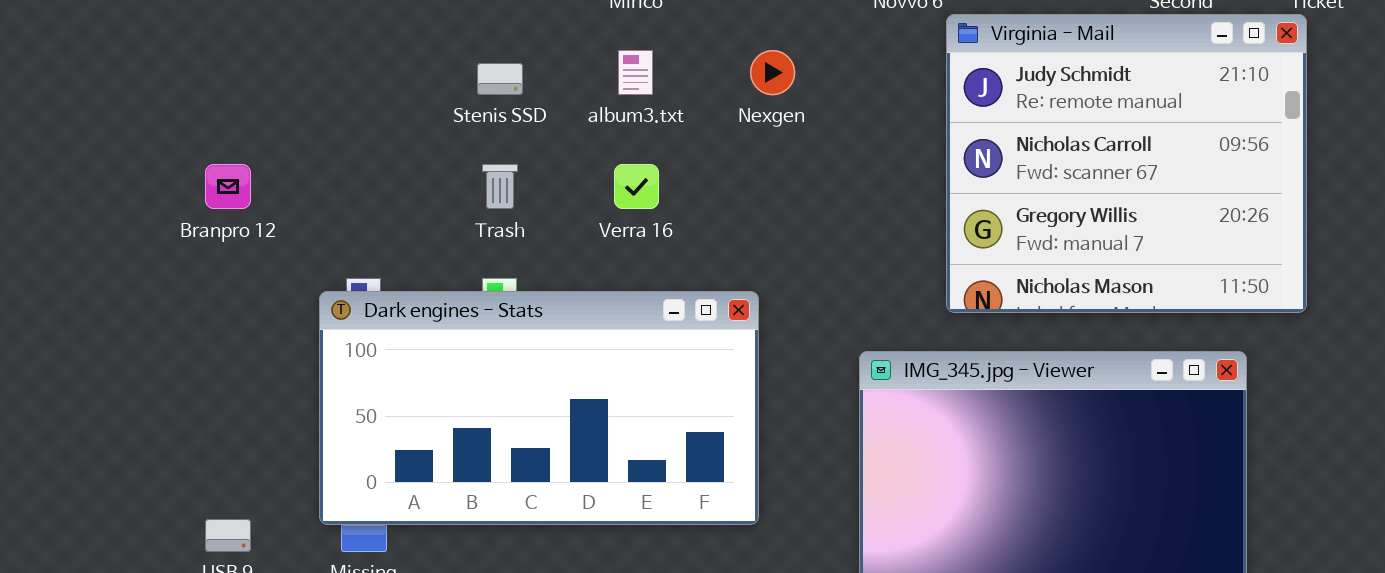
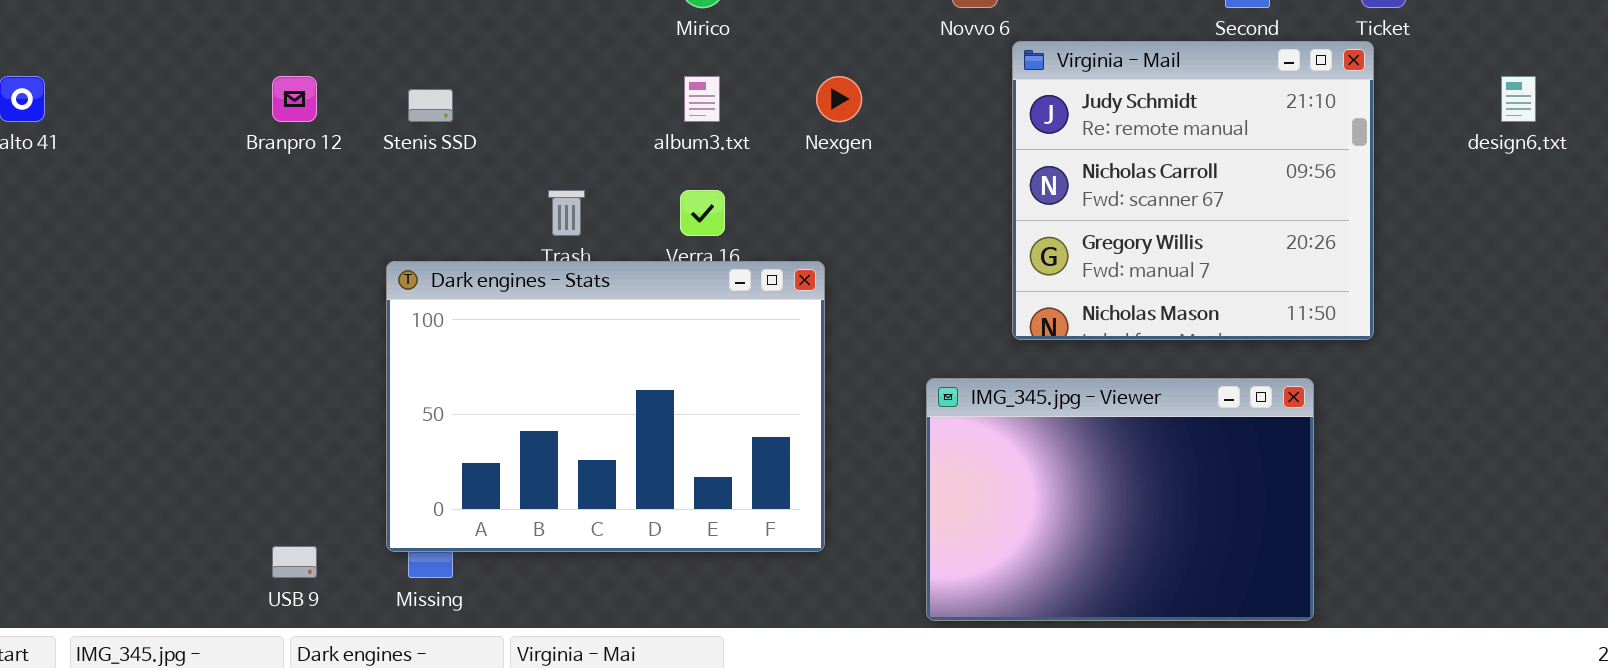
Stenis SSD: [477,63,523,95] -> [408,89,453,122], moved
Branpro 12: [205,164,251,209] -> [272,76,317,122], moved
Dark engines - Stats: [319,291,759,525] -> [386,261,825,552], resized

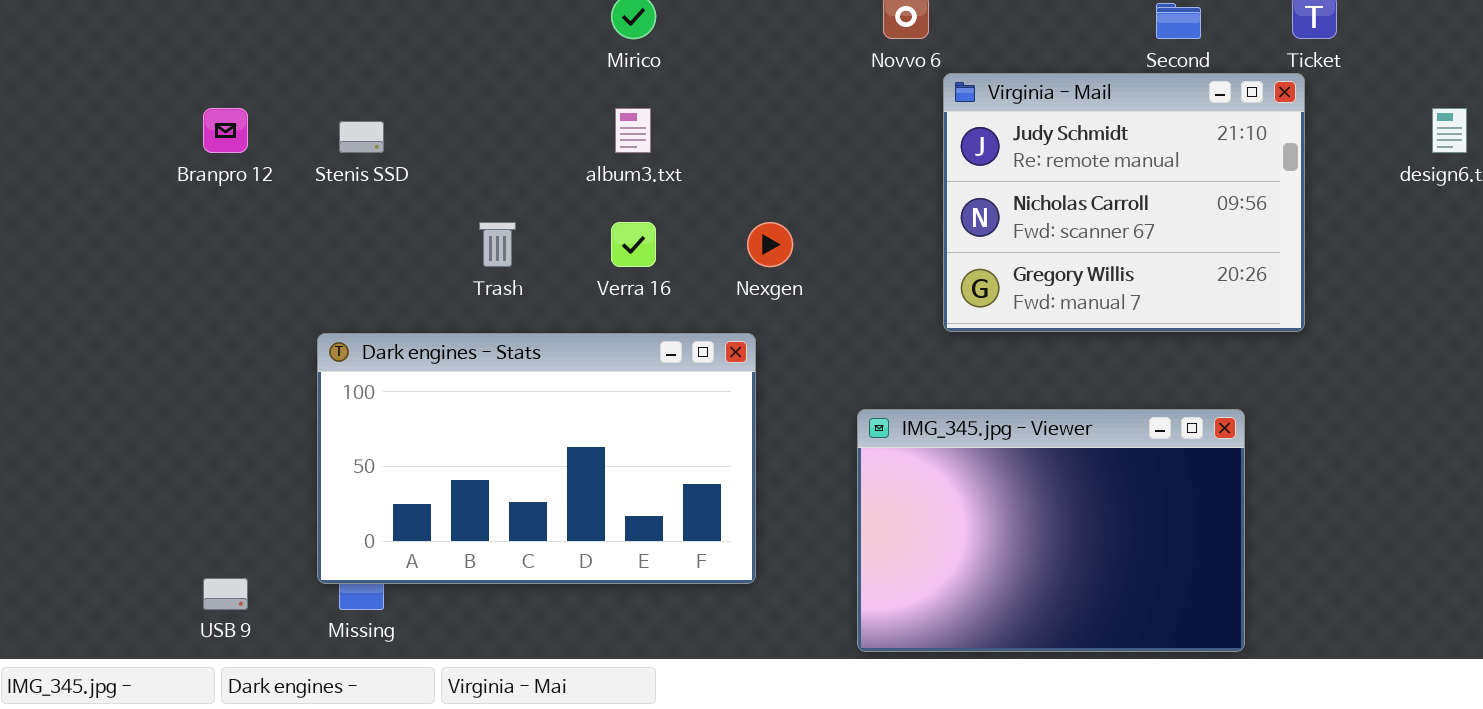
Virginia - Mail: [1012,41,1374,340] -> [943,73,1305,332], resized
Nexgen: [816,76,862,122] -> [747,222,793,267], moved
Dark engines - Stats: [386,261,825,552] -> [317,333,756,584], resized

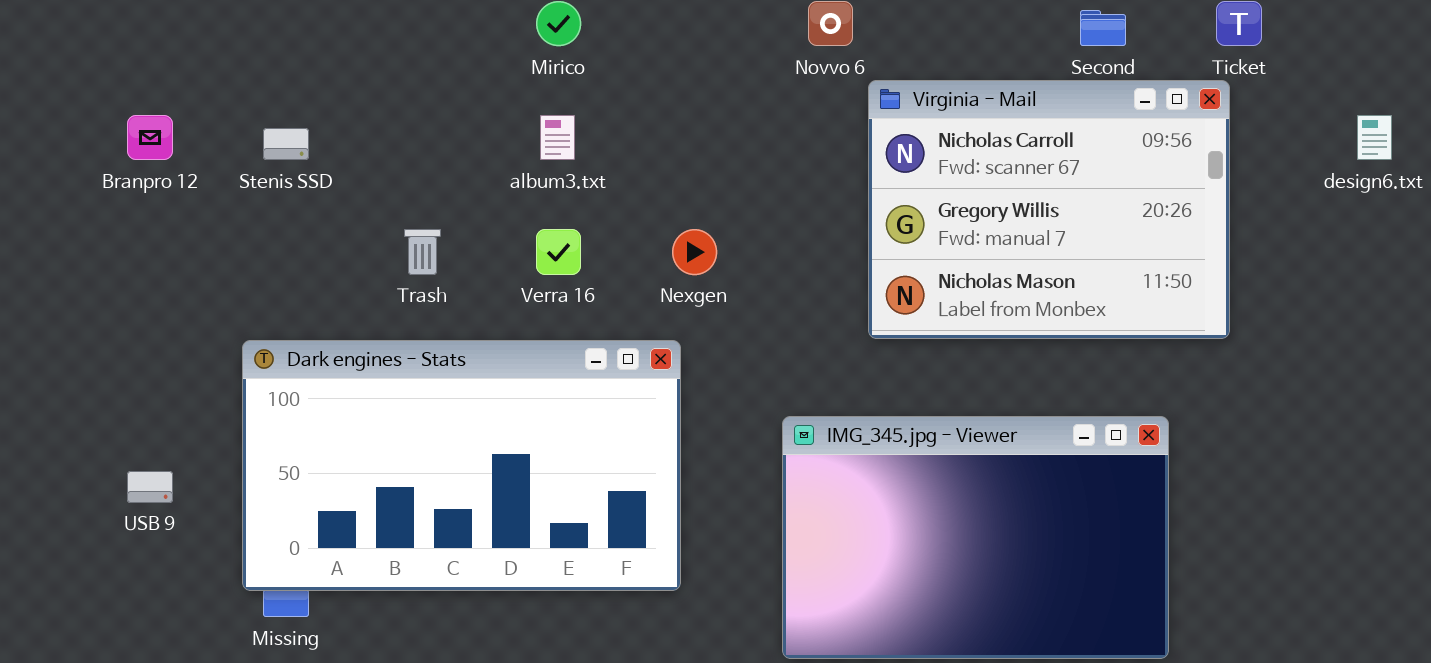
Virginia - Mail: [943,73,1305,332] -> [868,80,1230,339], scrolled down 1 row
USB 9: [203,578,248,610] -> [127,471,173,503], moved

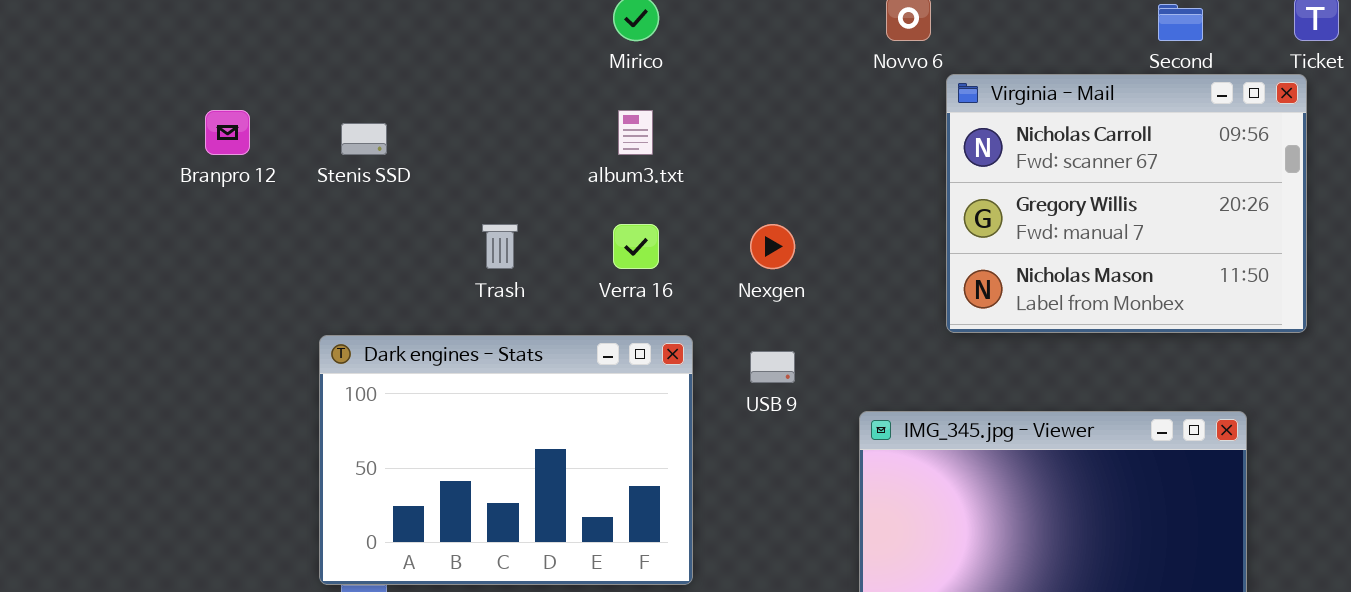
Dark engines - Stats: [242,340,681,591] -> [319,335,693,585], resized
USB 9: [127,471,173,503] -> [750,351,795,383], moved

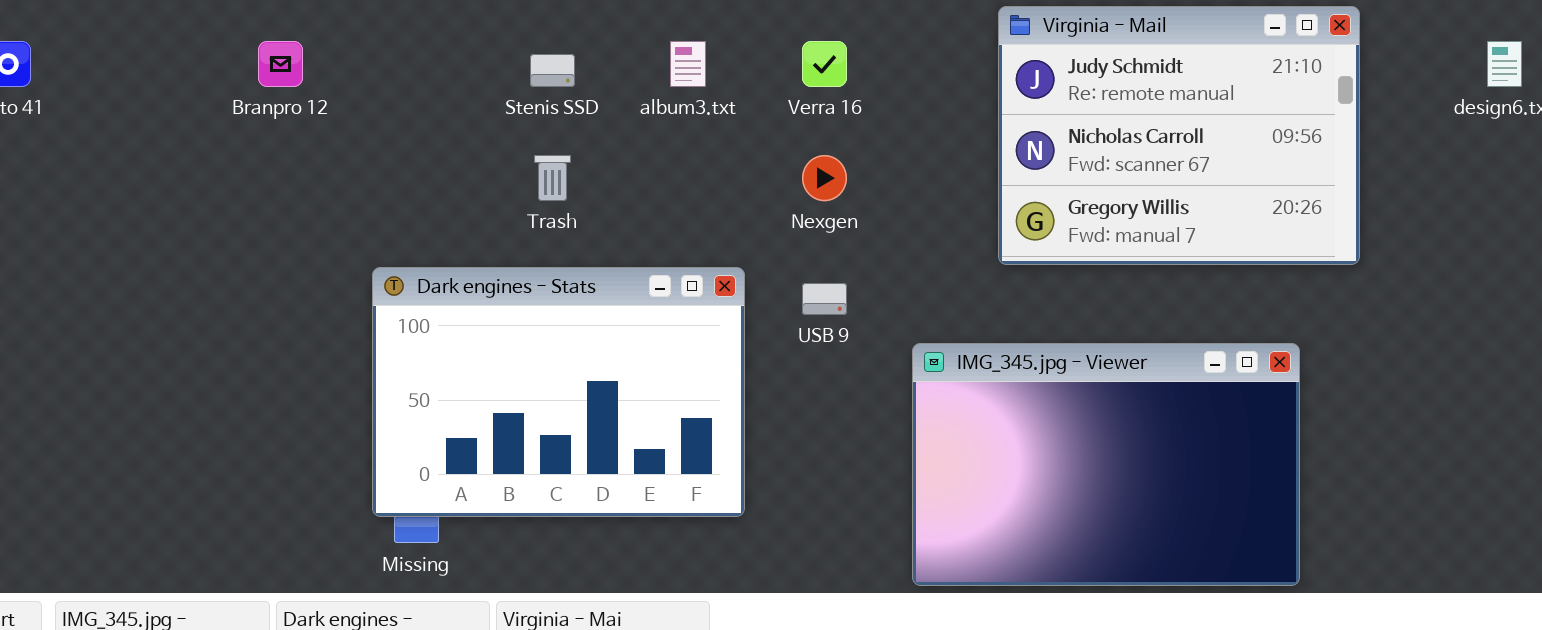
Virginia - Mail: [946,74,1307,333] -> [998,6,1360,265], scrolled up 1 row
Stenis SSD: [341,123,387,155] -> [530,54,575,87], moved
Verra 16: [613,224,659,269] -> [802,41,847,87], moved

